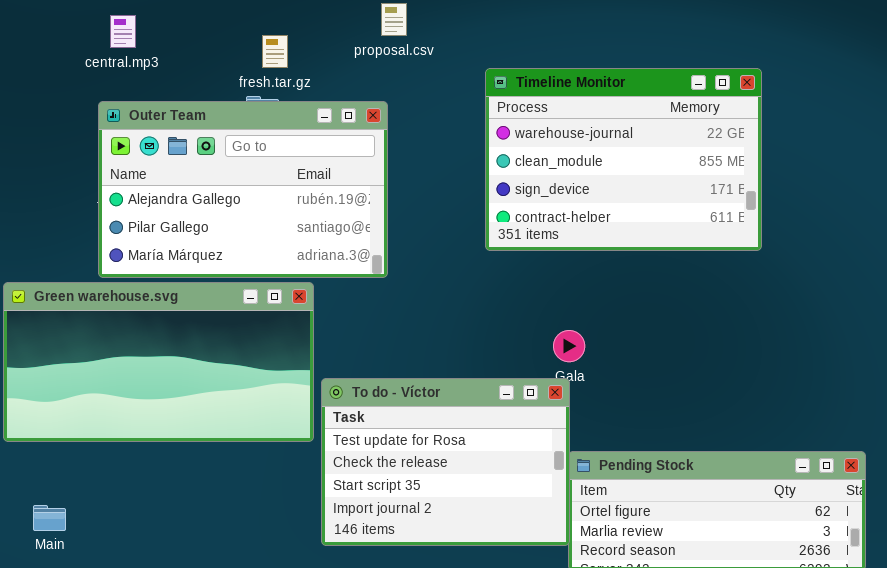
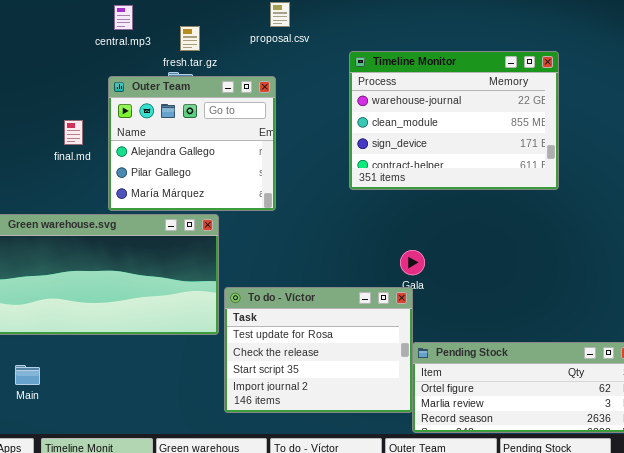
central.mp3: [110,15,136,48] -> [114,5,133,30], moved
Outer Team: [98,101,388,278] -> [108,76,276,211], resized
Main: [33,505,66,531] -> [15,365,40,385], moved

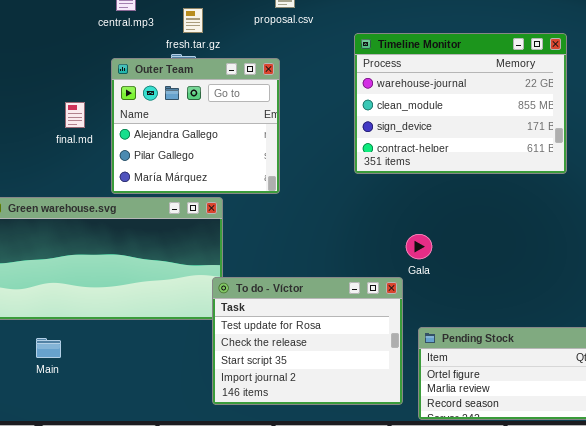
To do - Víctor: [224,287,413,413] -> [212,277,403,405], moved
Main: [15,365,40,385] -> [36,338,61,358], moved

